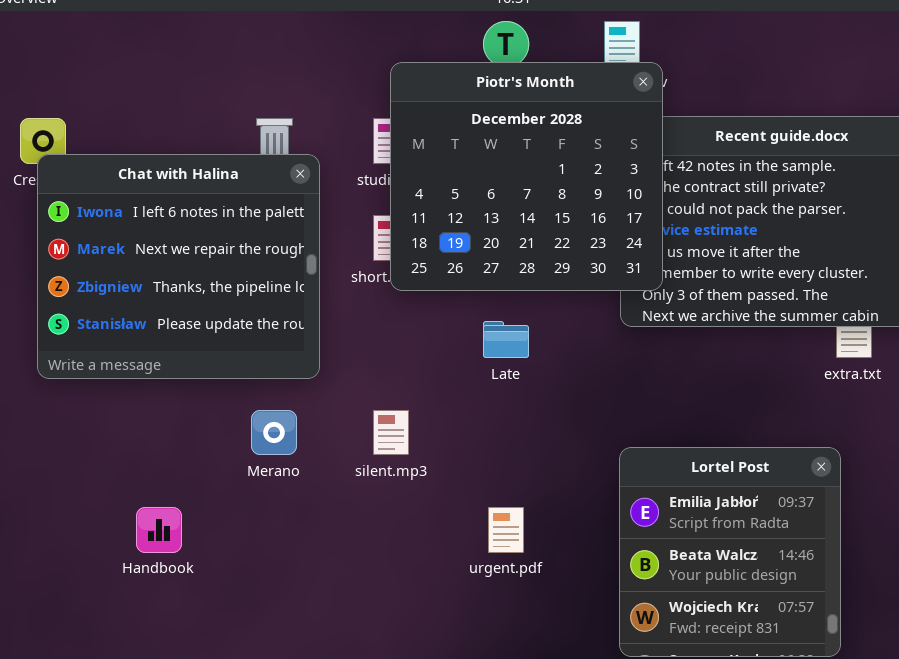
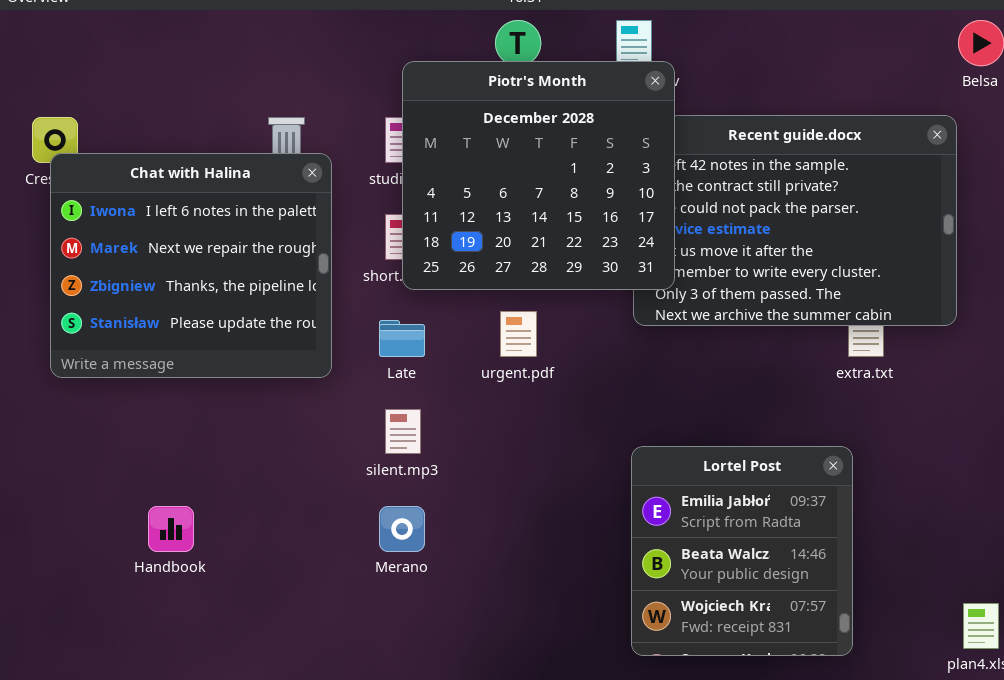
Late: [483,321,529,358] -> [379,320,425,357], moved
Merano: [251,410,297,455] -> [379,506,425,552], moved
urgent.pdf: [488,507,524,553] -> [500,311,537,357], moved

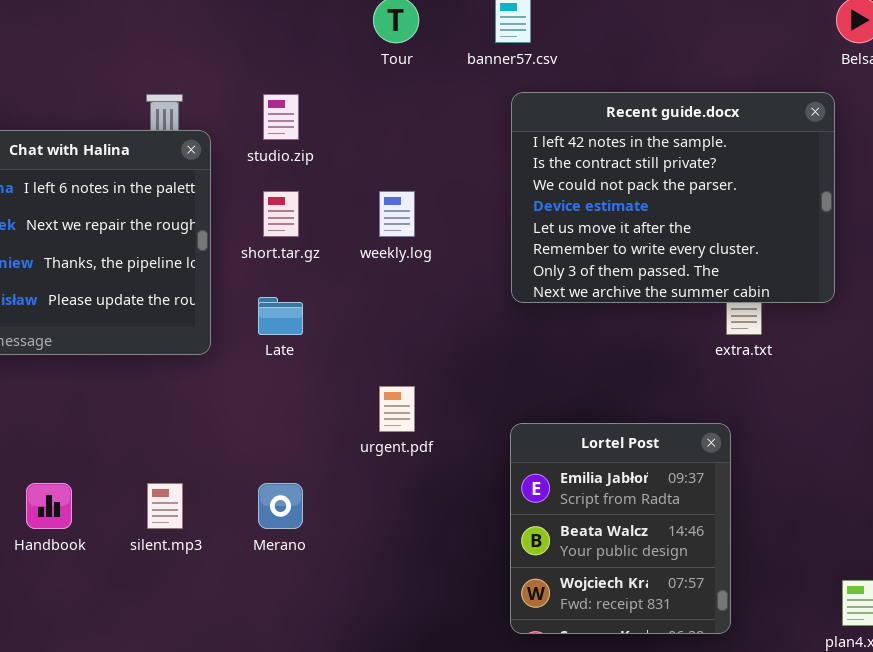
Piotr's Month: [402,61,675,290] -> none, closed
urgent.pdf: [500,311,537,357] -> [379,386,415,432], moved
silent.mp3: [385,409,421,454] -> [147,483,183,529], moved

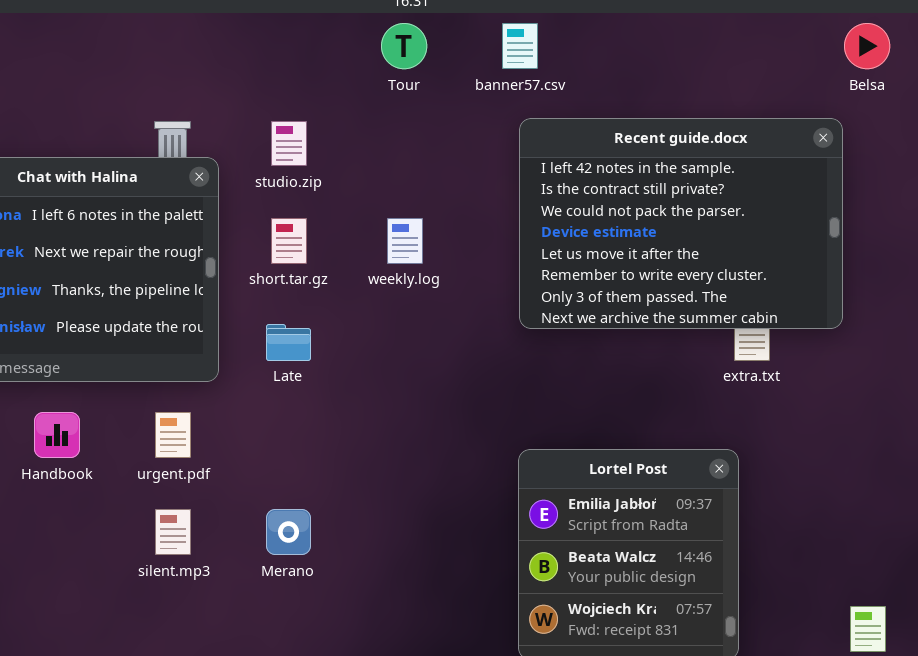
urgent.pdf: [379,386,415,432] -> [155,412,191,458], moved
Handbook: [26,483,72,529] -> [34,412,80,458], moved

